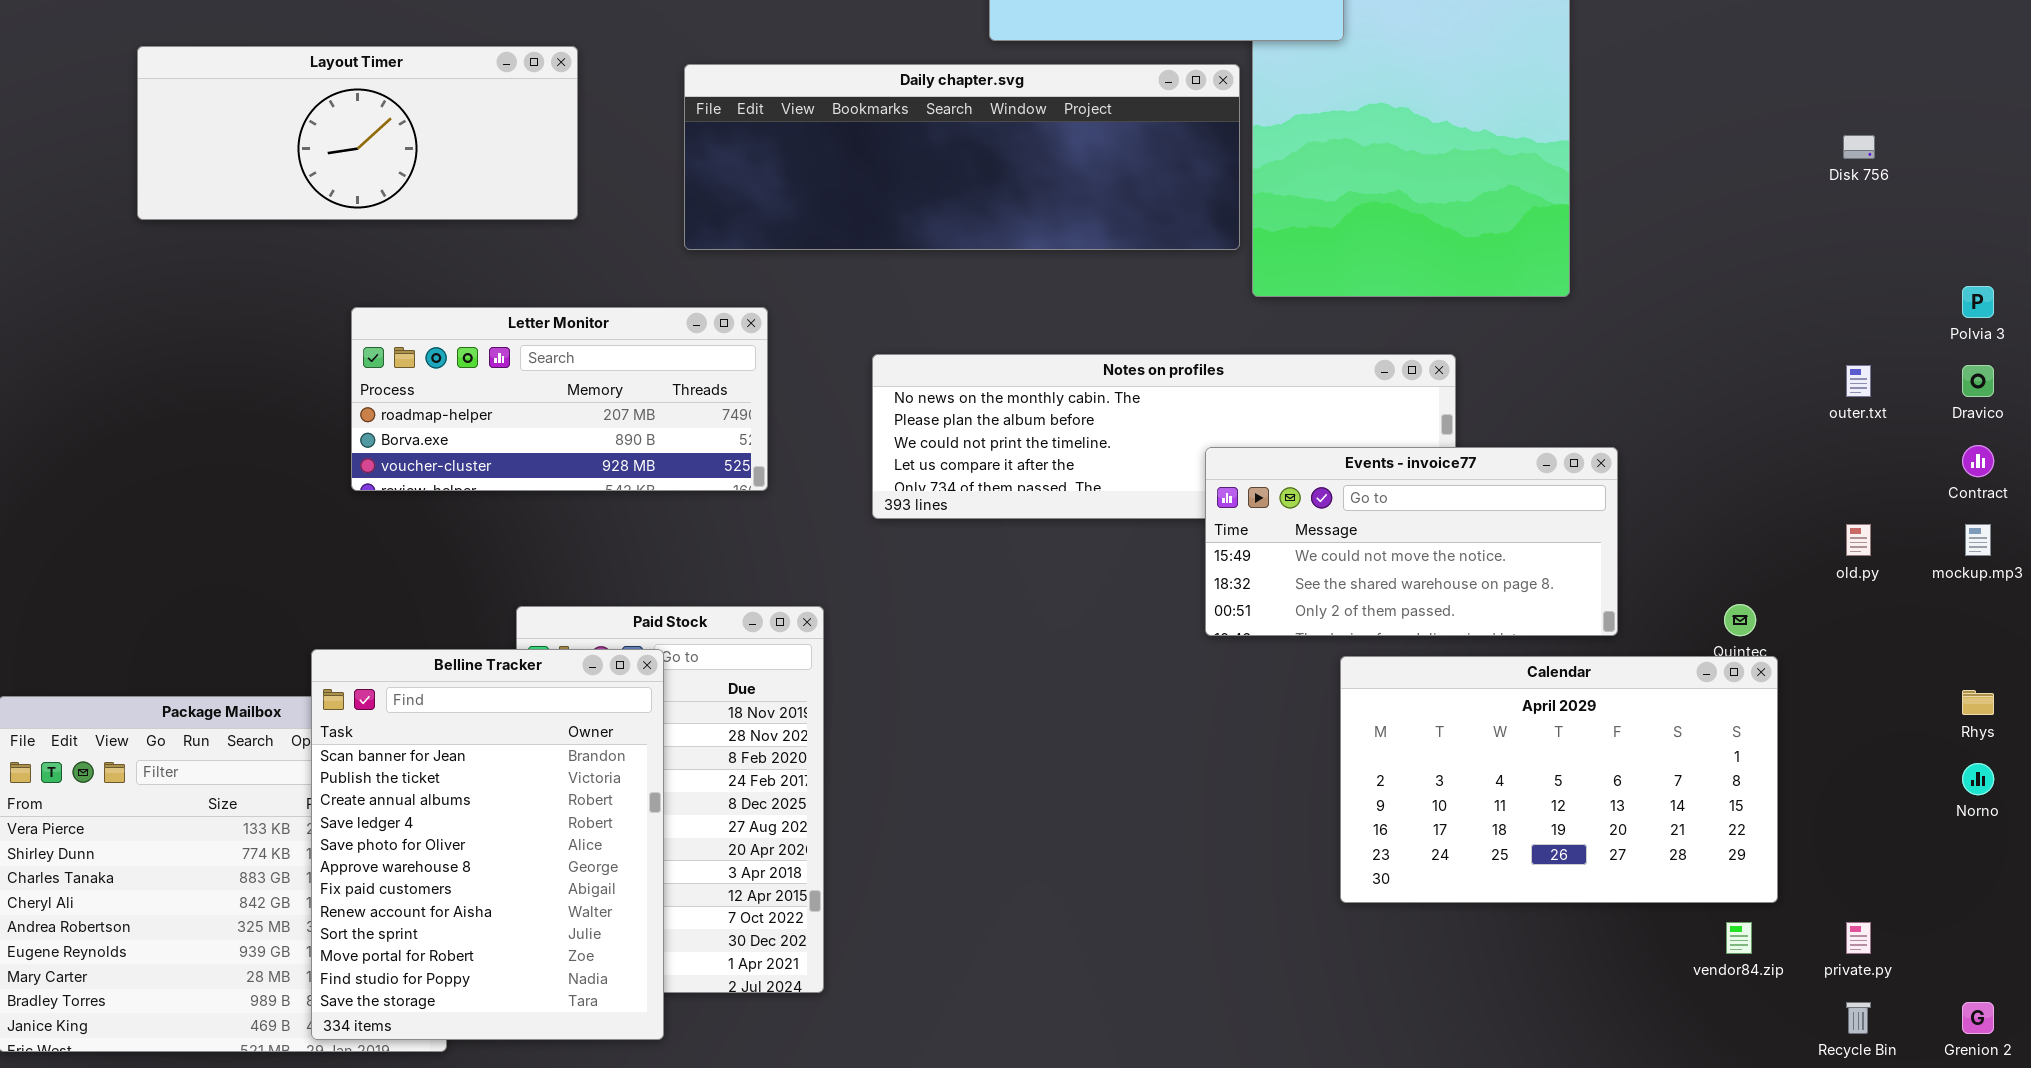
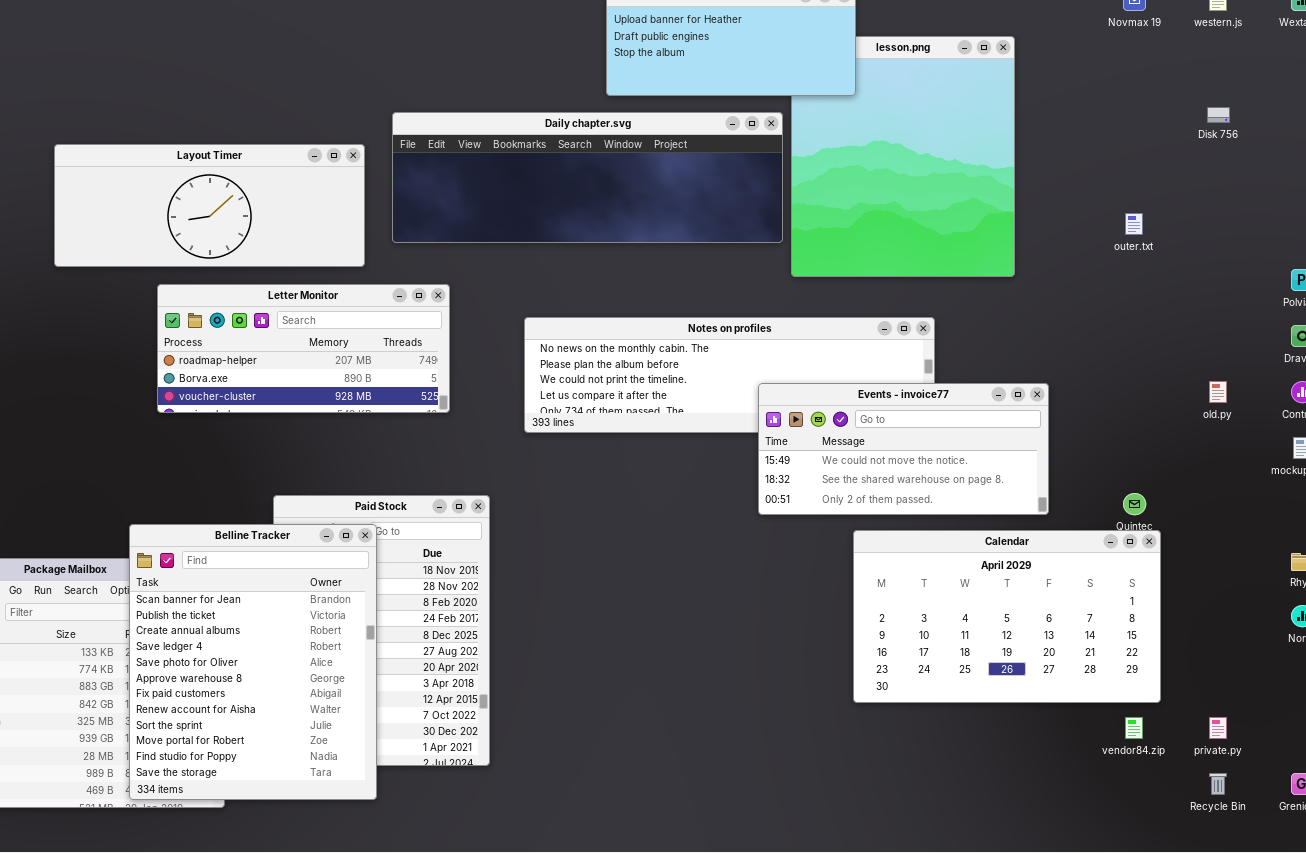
Layout Timer: [137,46,578,220] -> [54,144,365,267], moved
Disk 756: [1843,135,1875,159] -> [1207,107,1230,123], moved
outer.txt: [1846,365,1871,397] -> [1125,213,1143,235], moved
old.py: [1846,524,1871,556] -> [1209,381,1227,403], moved

